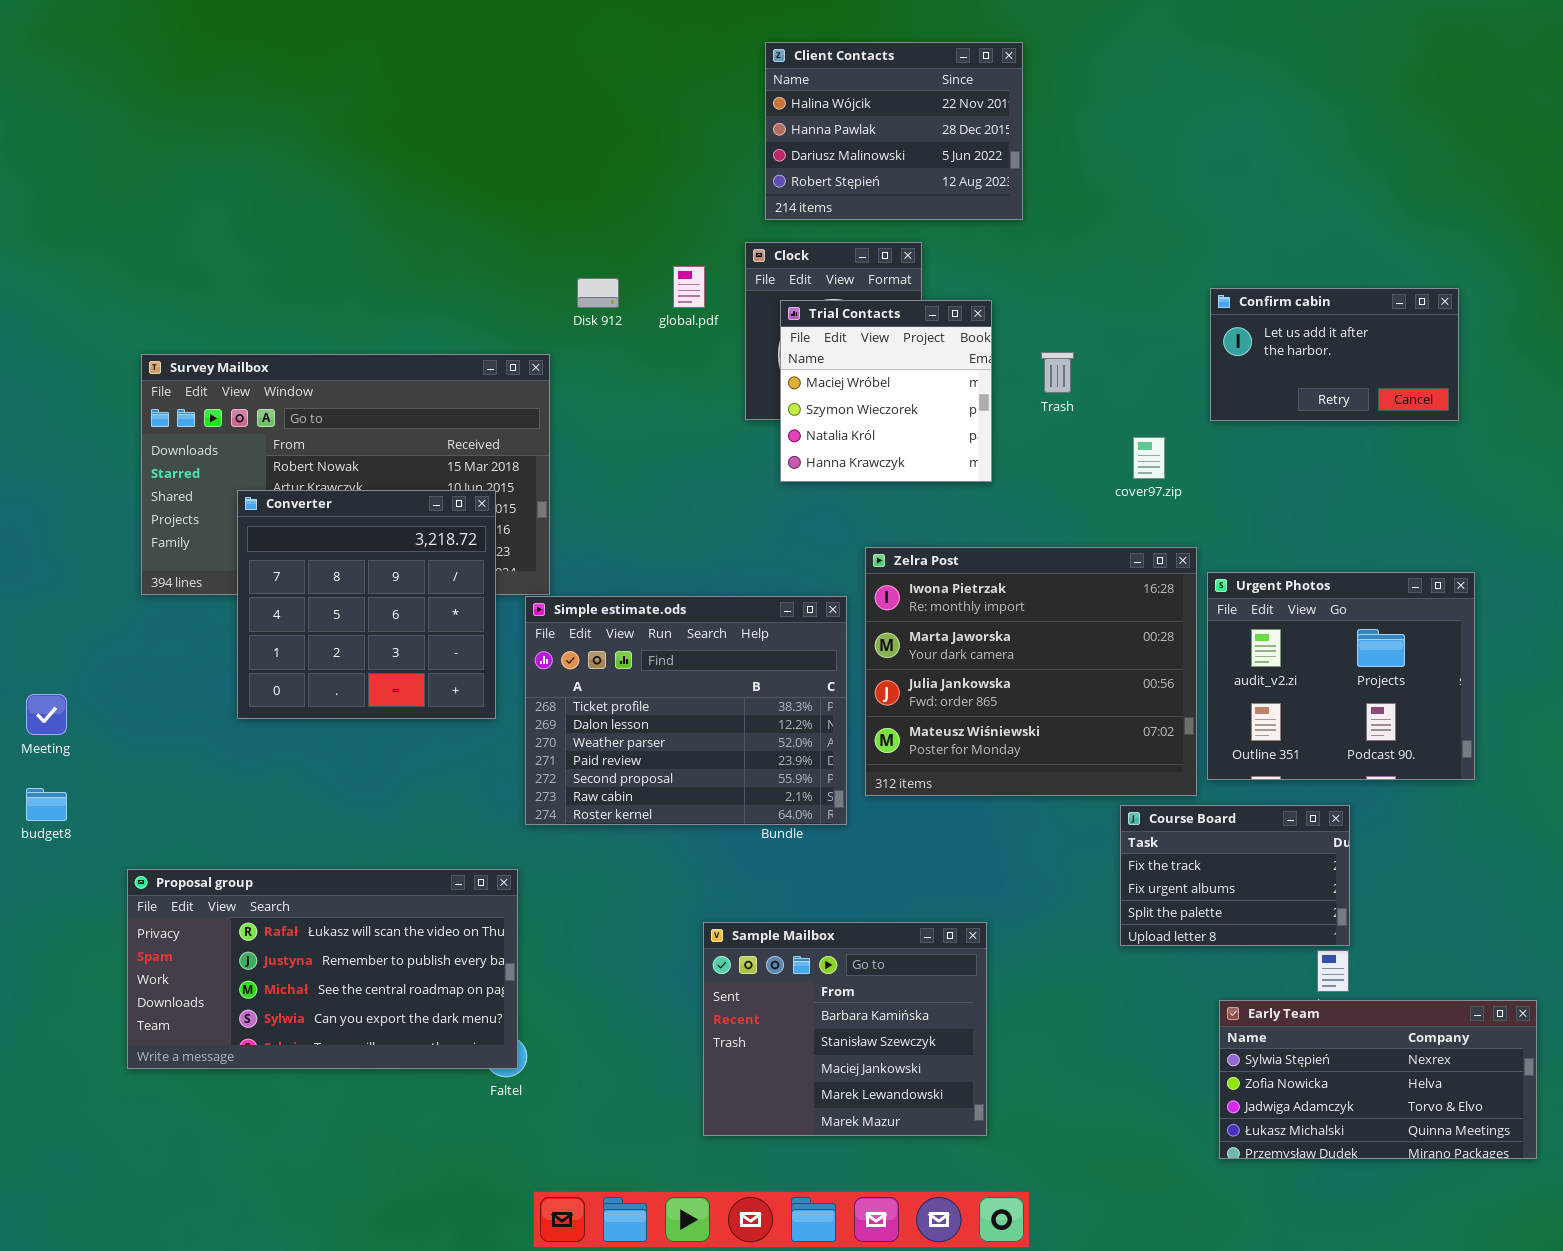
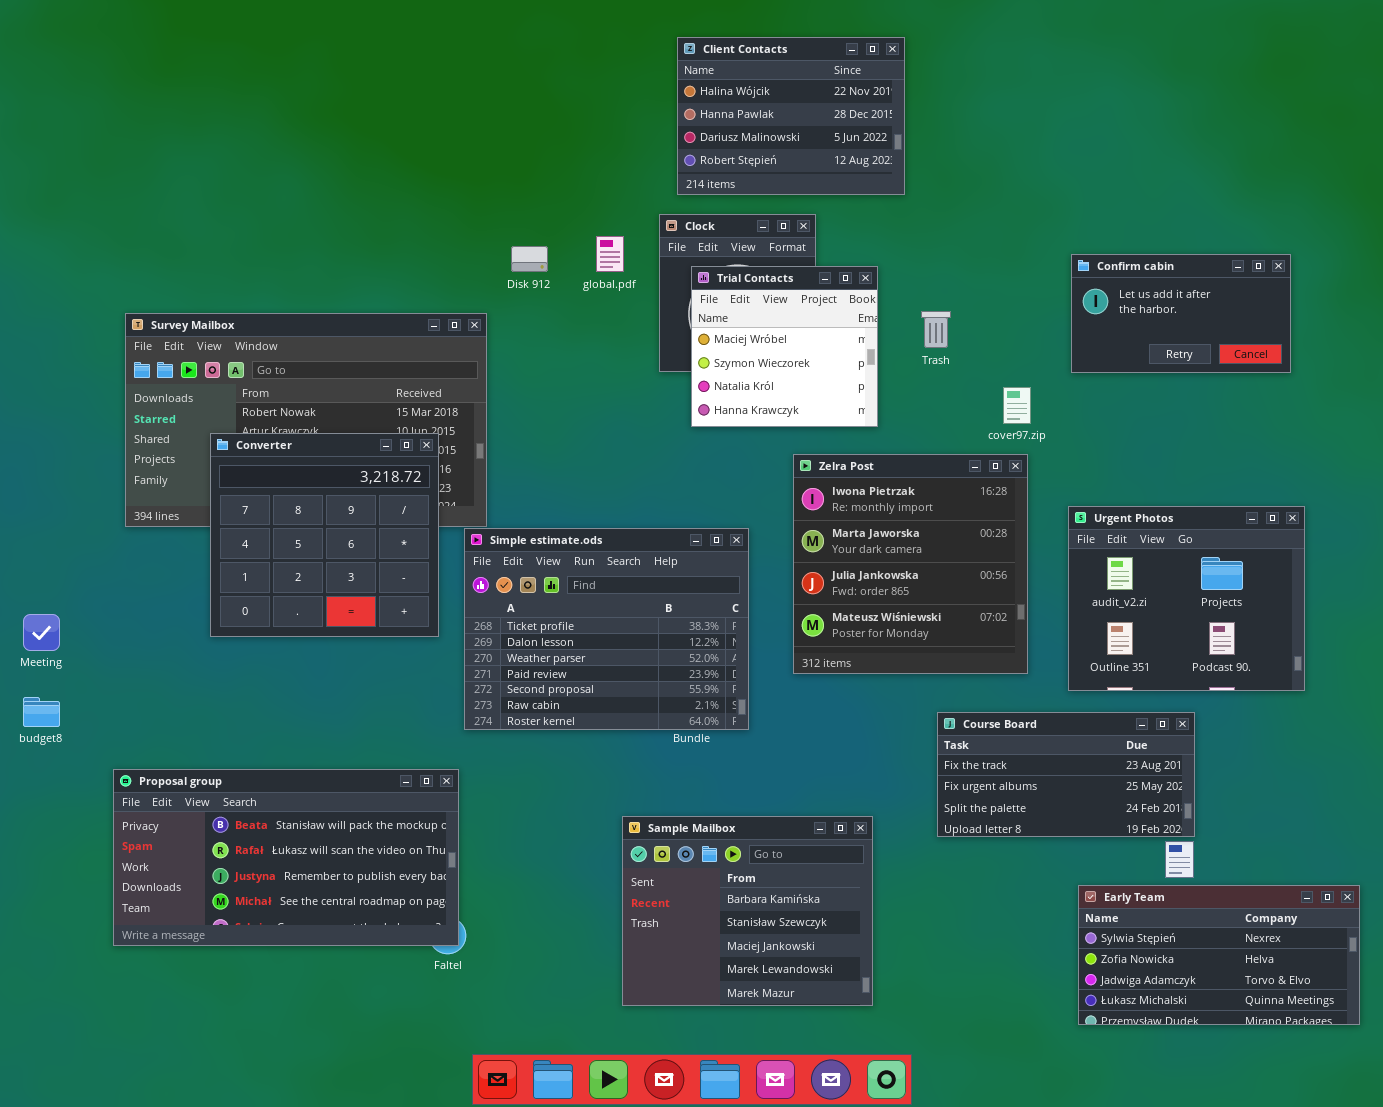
Zelra Post: [865,547,1197,796] -> [793,454,1028,674], moved, resized
Course Board: [1120,805,1350,946] -> [937,712,1195,837], resized
Proposal group: [127,869,518,1069] -> [113,769,459,946], scrolled up 1 row

